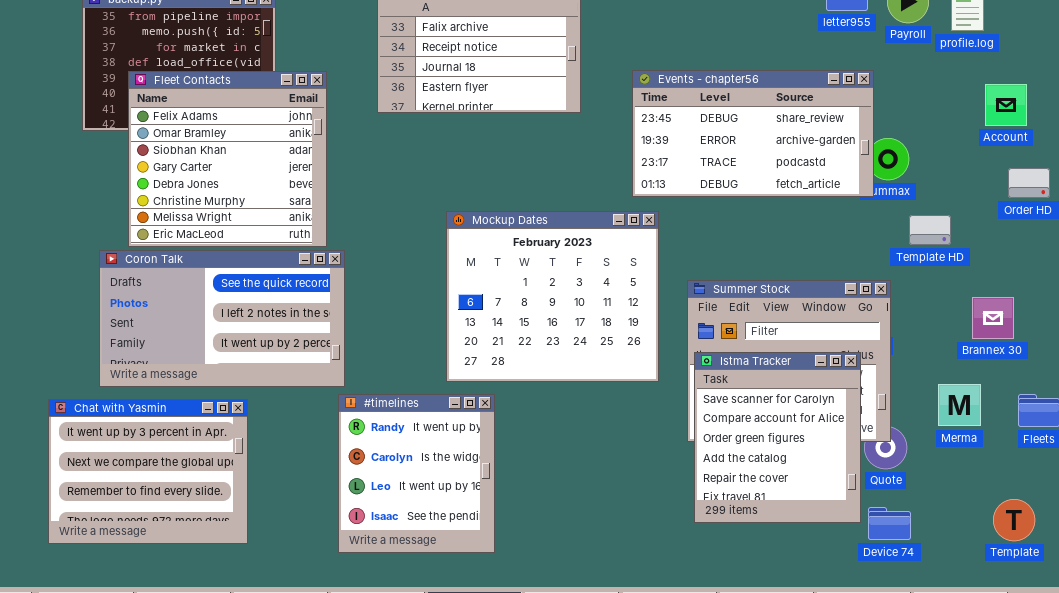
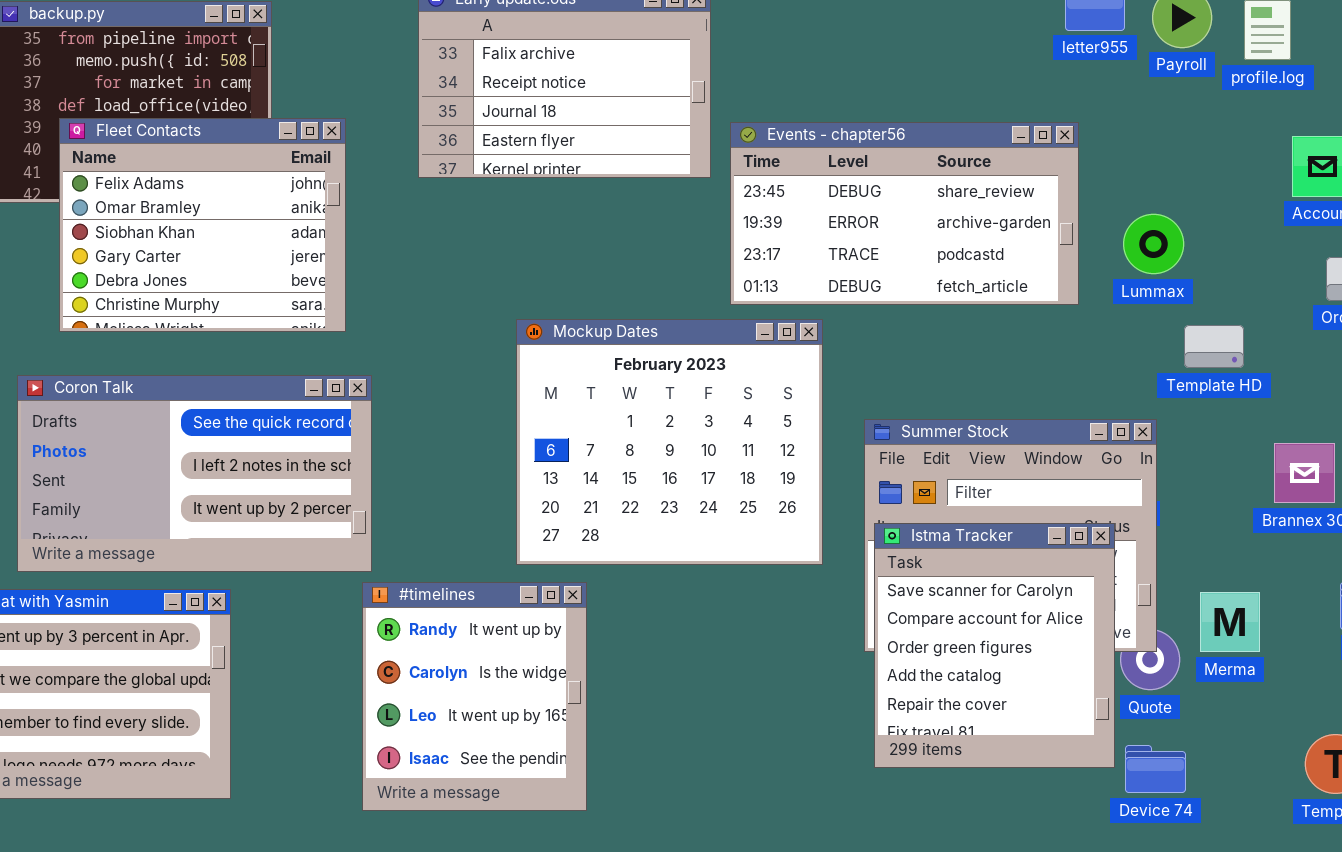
Events - chapter56: [632,70,874,197] -> [730,122,1079,305], moved
Fleet Contacts: [128,71,327,247] -> [59,118,346,332], resized
Merma: [938,384,981,426] -> [1200,592,1260,652], moved

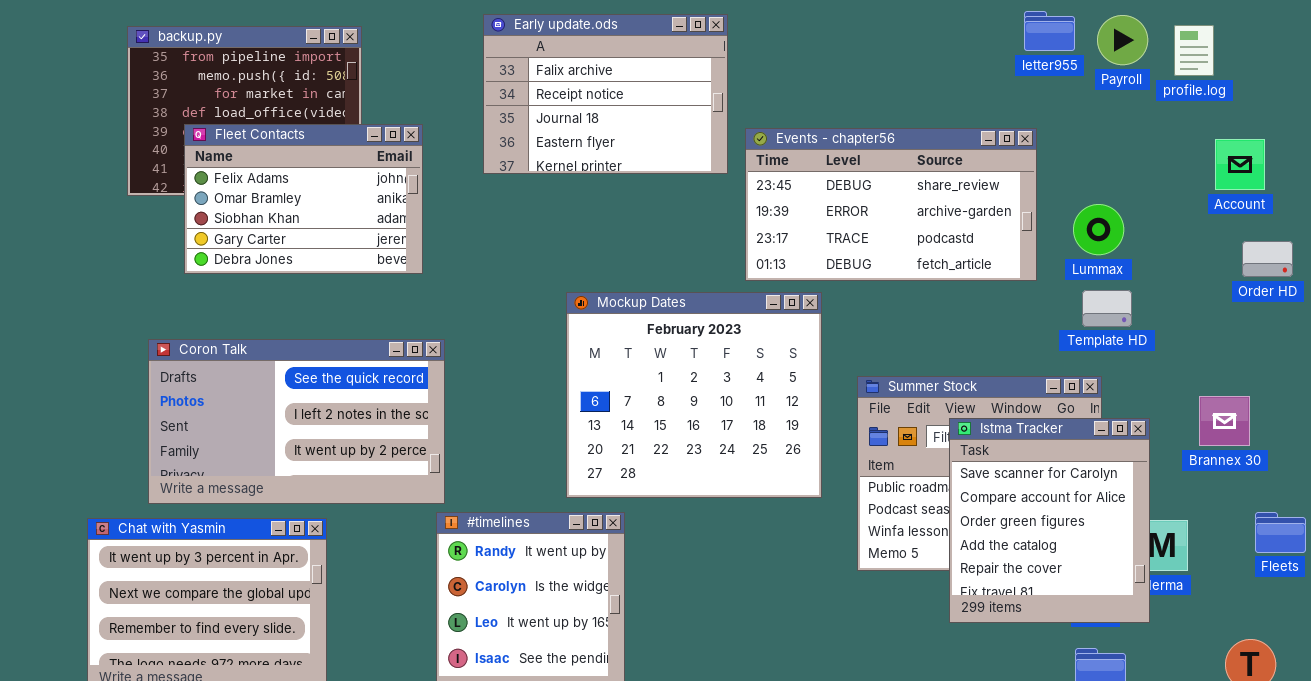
Fleet Contacts: [59,118,346,332] -> [184,124,423,274], resized
Template HD: [1184,325,1244,368] -> [1082,290,1132,327], moved
Istma Tracker: [874,523,1115,768] -> [949,418,1150,623], moved

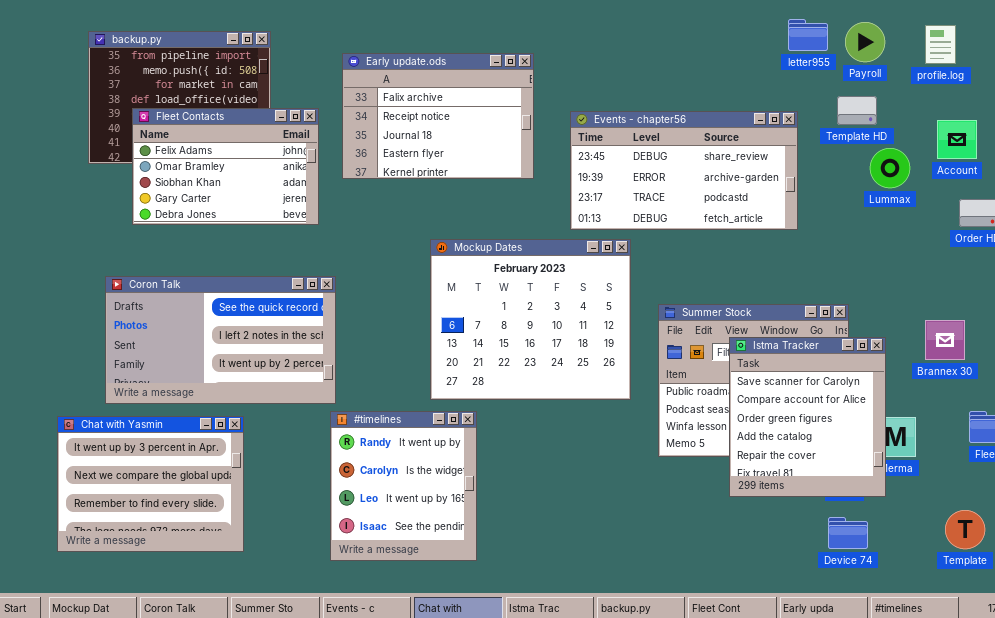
Early update.ods: [483,14,728,174] -> [342,53,534,179], moved
profile.log: [1174,25,1214,76] -> [925,25,956,64], moved
Lummax: [1073,204,1124,255] -> [870,148,910,188], moved
Template HD: [1082,290,1132,327] -> [837,96,877,125], moved

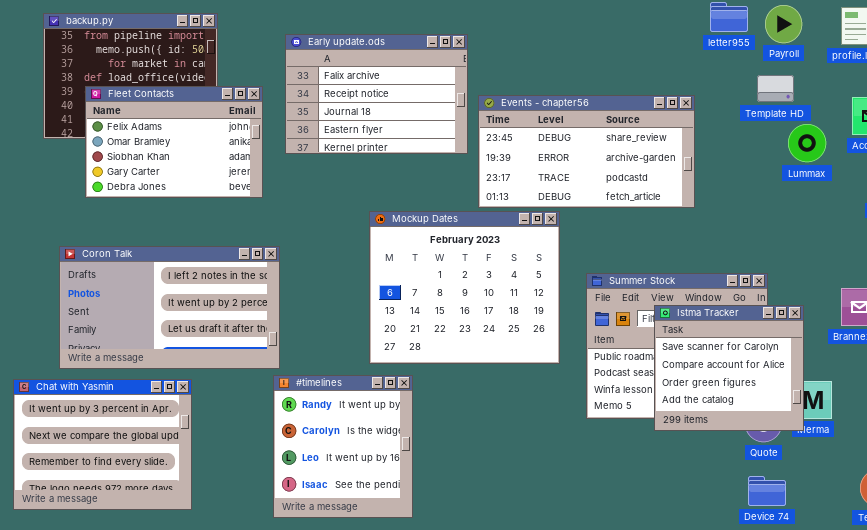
Events - chapter56: [570,111,798,230] -> [478,95,695,208], moved
Coron Talk: [105,276,336,404] -> [59,246,280,369], scrolled down 1 row
Istma Tracker: [729,337,886,497] -> [654,305,804,431], resized

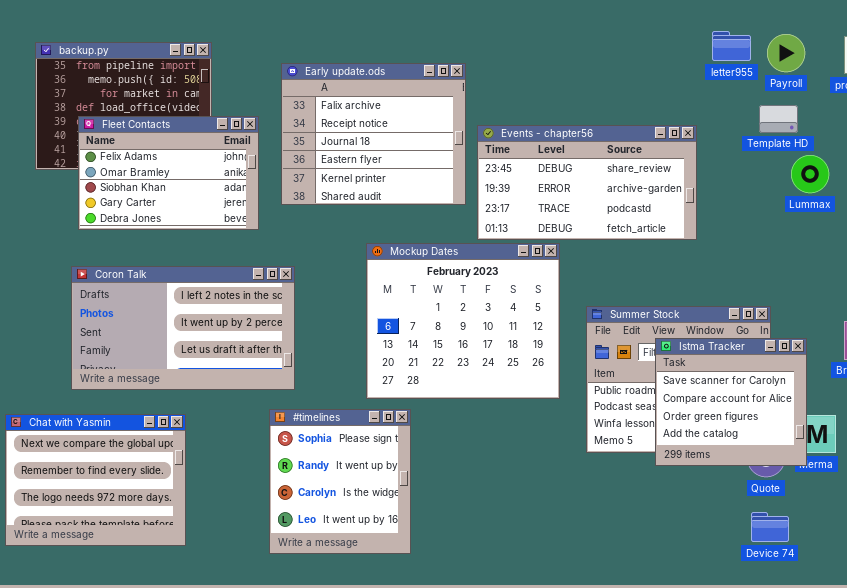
Early update.ods: [285,34,468,154] -> [281,63,466,205], resized
Coron Talk: [59,246,280,369] -> [71,266,295,390], moved
#timelines: [273,375,413,518] -> [269,409,411,554], scrolled up 1 row
Chat with Yasmin: [13,379,192,510] -> [5,414,186,546], scrolled down 1 row

